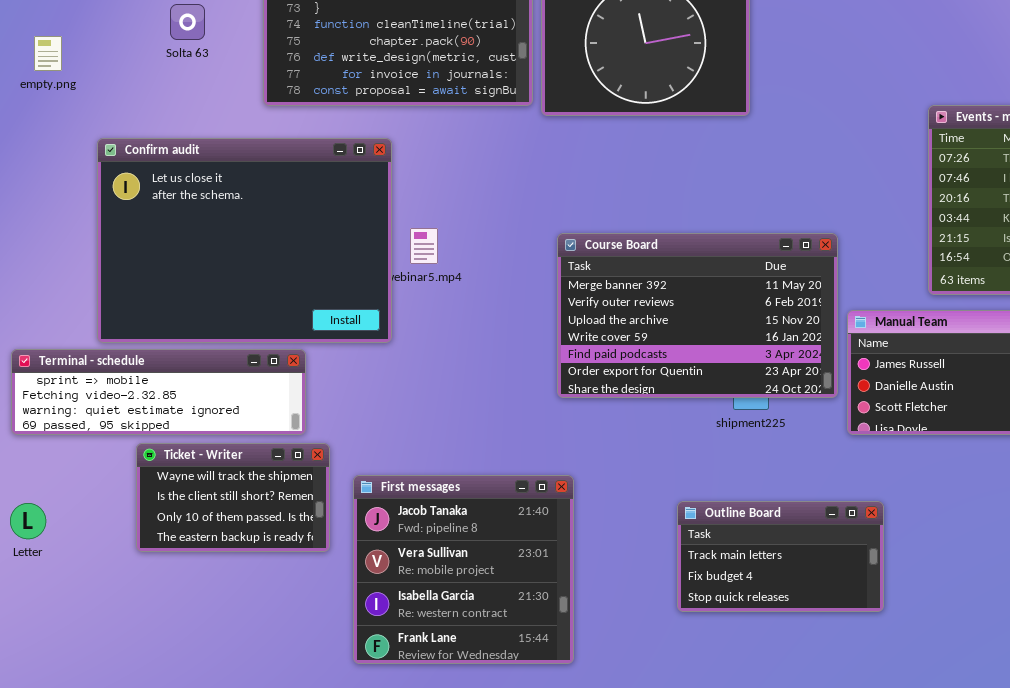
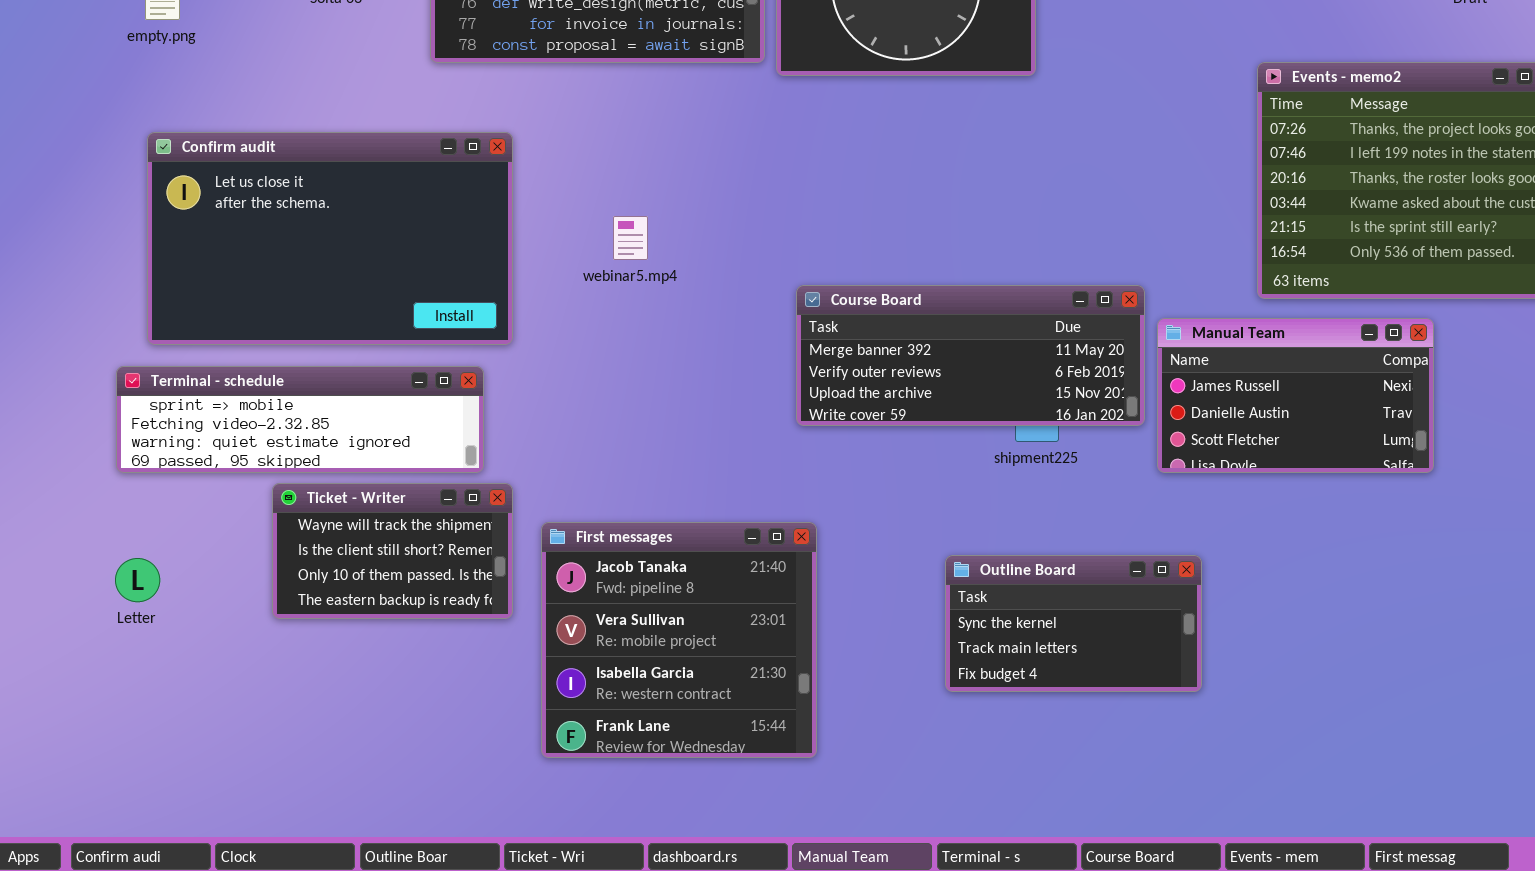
Confirm audit: [97,138,392,343] -> [147,132,513,345], moved, resized
Course Board: [557,233,838,398] -> [796,285,1145,426], resized
Outline Board: [677,501,884,612] -> [945,555,1202,692], scrolled up 1 row

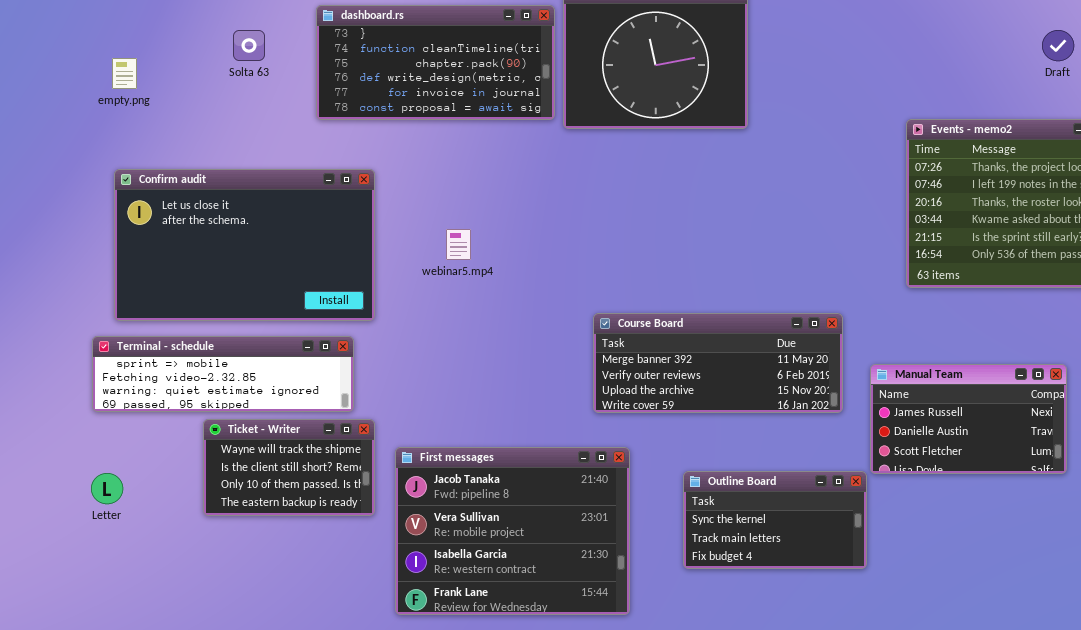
Course Board: [796,285,1145,426] -> [593,313,843,413], moved
Manual Team: [1157,318,1434,473] -> [870,364,1067,474], moved
First messages: [541,522,817,758] -> [395,447,630,615], resized

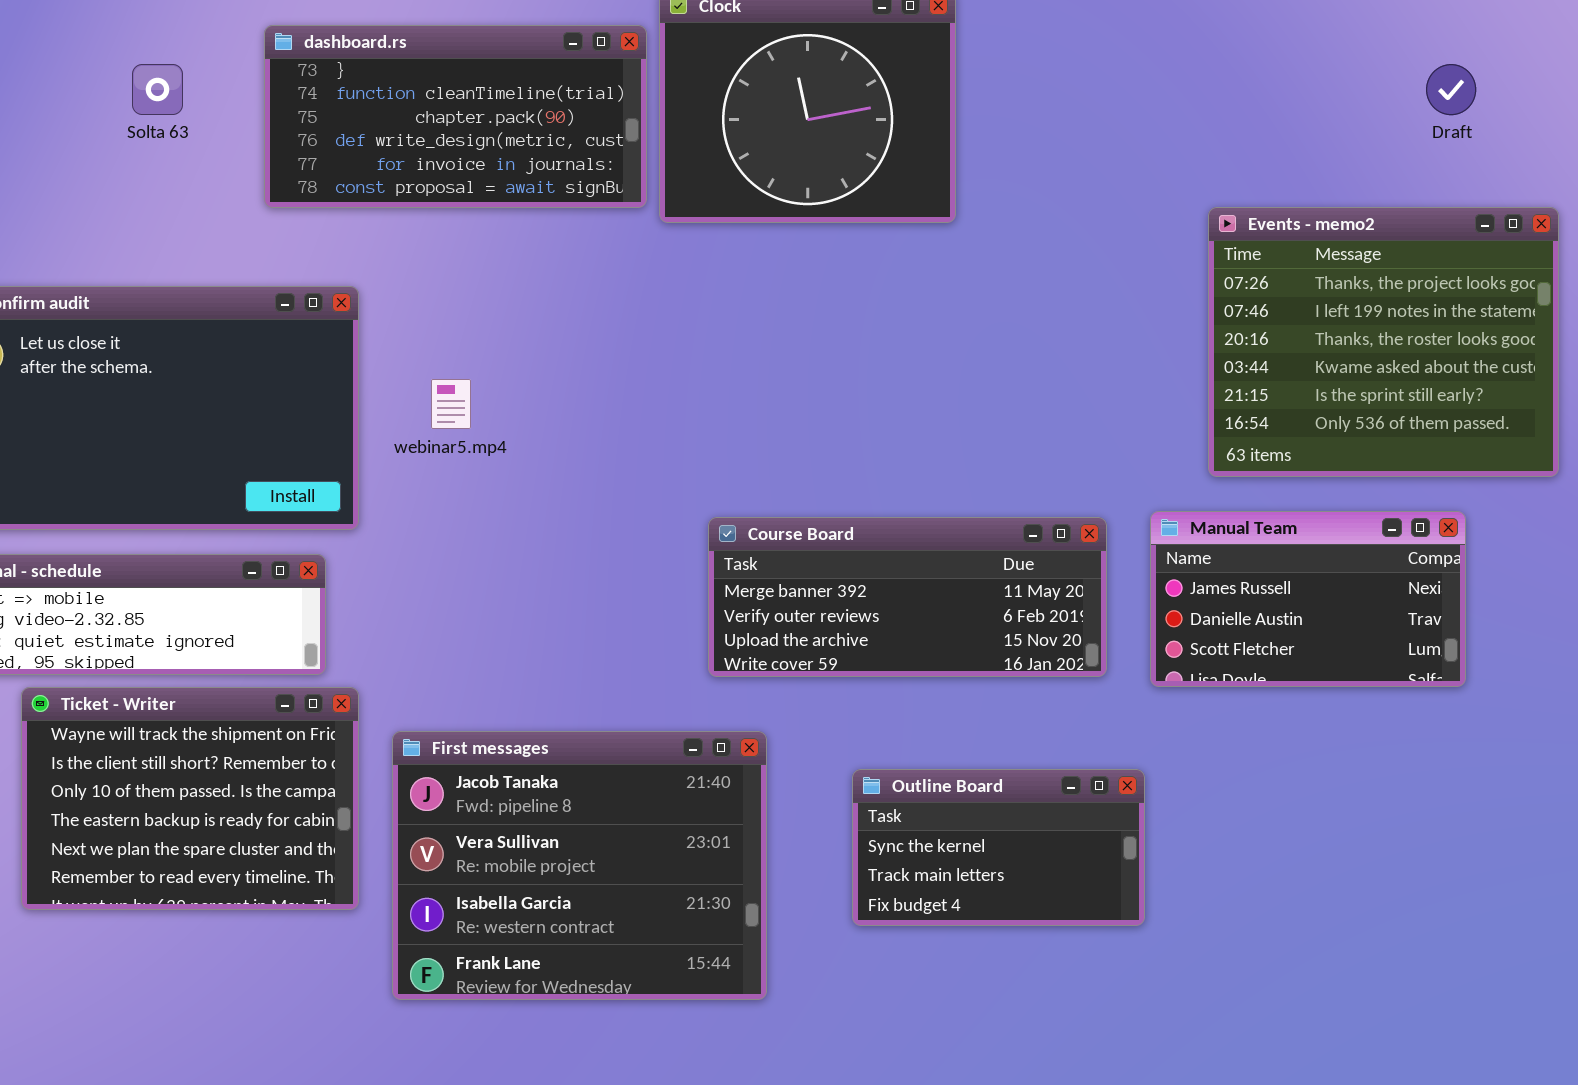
webinar5.mp4: [446,229,471,260] -> [431,379,471,429], moved
Manual Team: [870,364,1067,474] -> [1150,511,1466,687], moved
Ticket - Writer: [203,419,375,516] -> [21,687,359,910], resized

